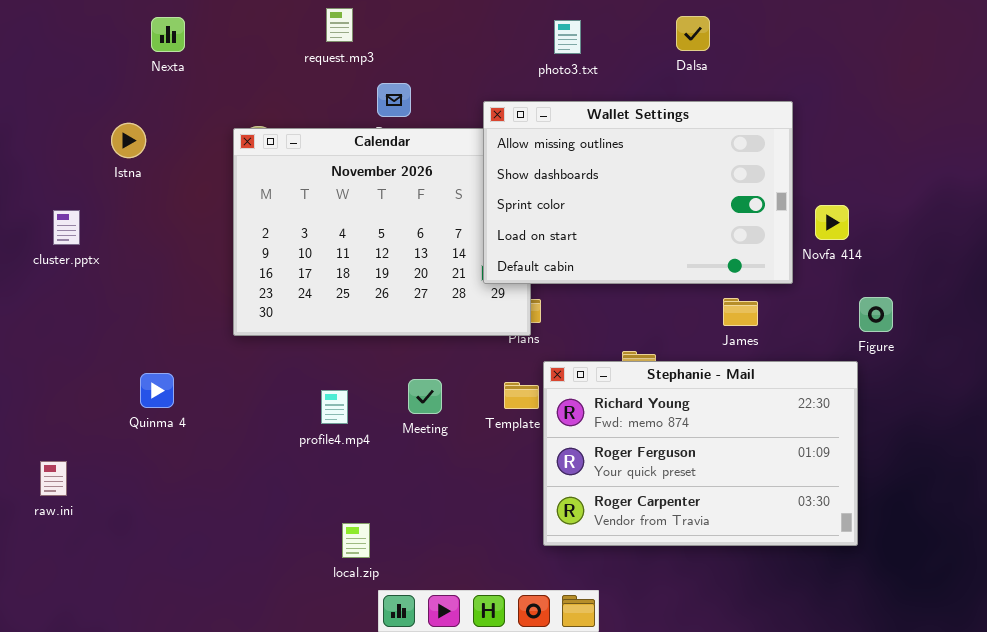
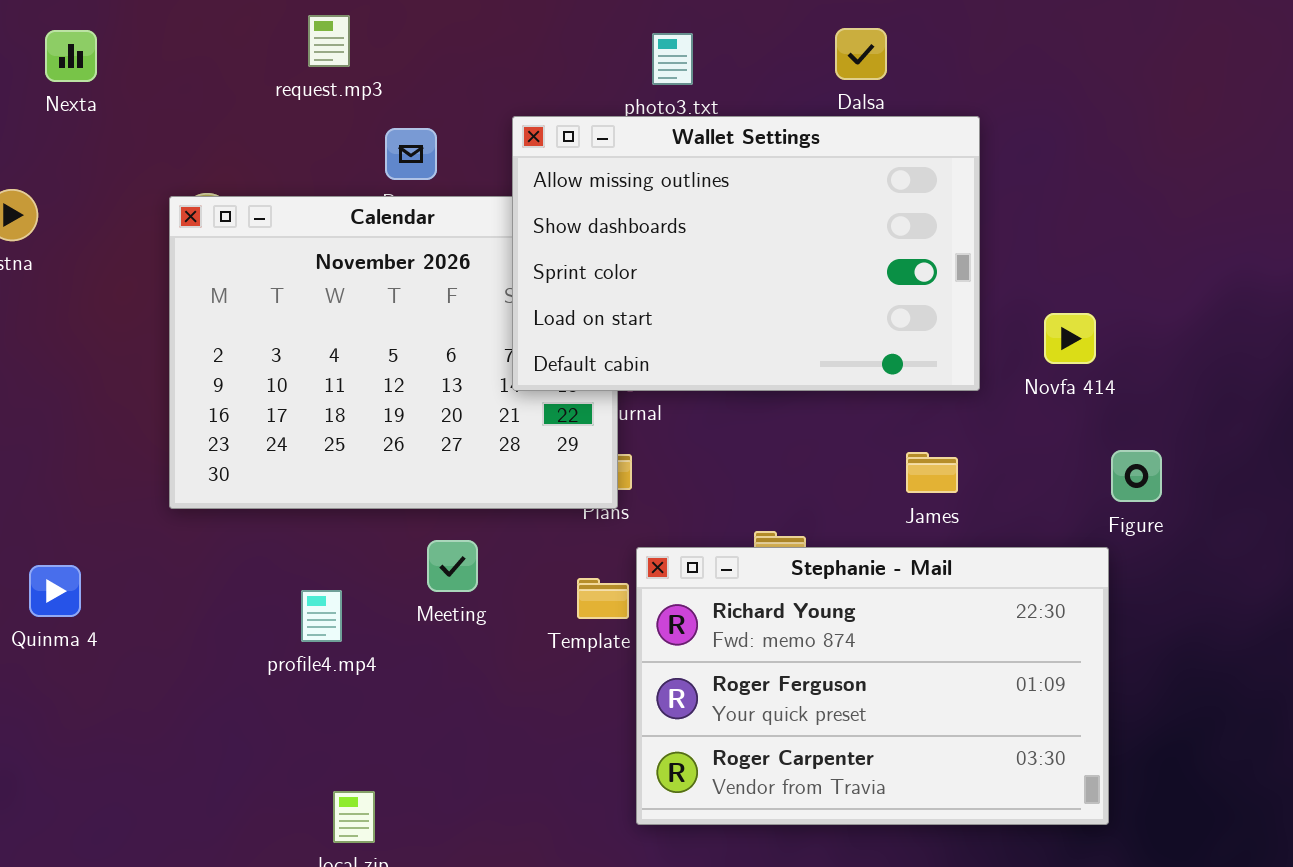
Wallet Settings: [483,101,793,284] -> [512,116,980,391], moved
Meeting: [408,379,442,414] -> [427,540,478,592], moved

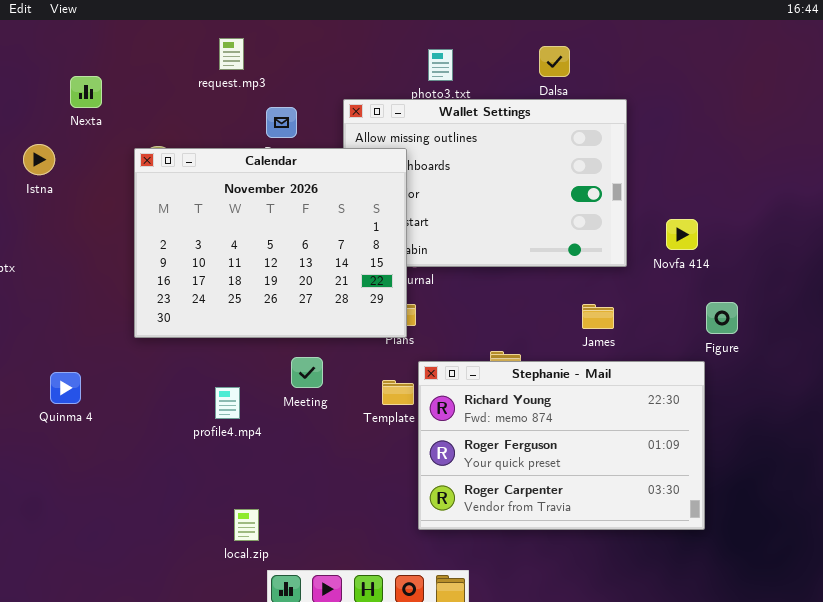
Nexta: [45,30,97,82] -> [70,76,102,108], moved
Calendar: [169,196,618,509] -> [134,148,407,338], raised

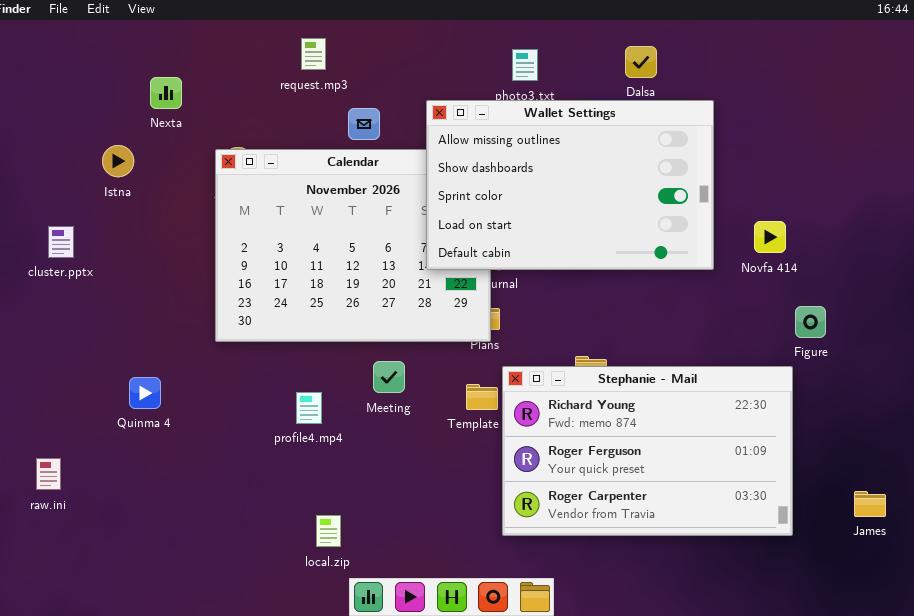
Wallet Settings: [343,99,627,267] -> [426,100,714,270], raised
James: [582,304,614,329] -> [854,491,886,517], moved

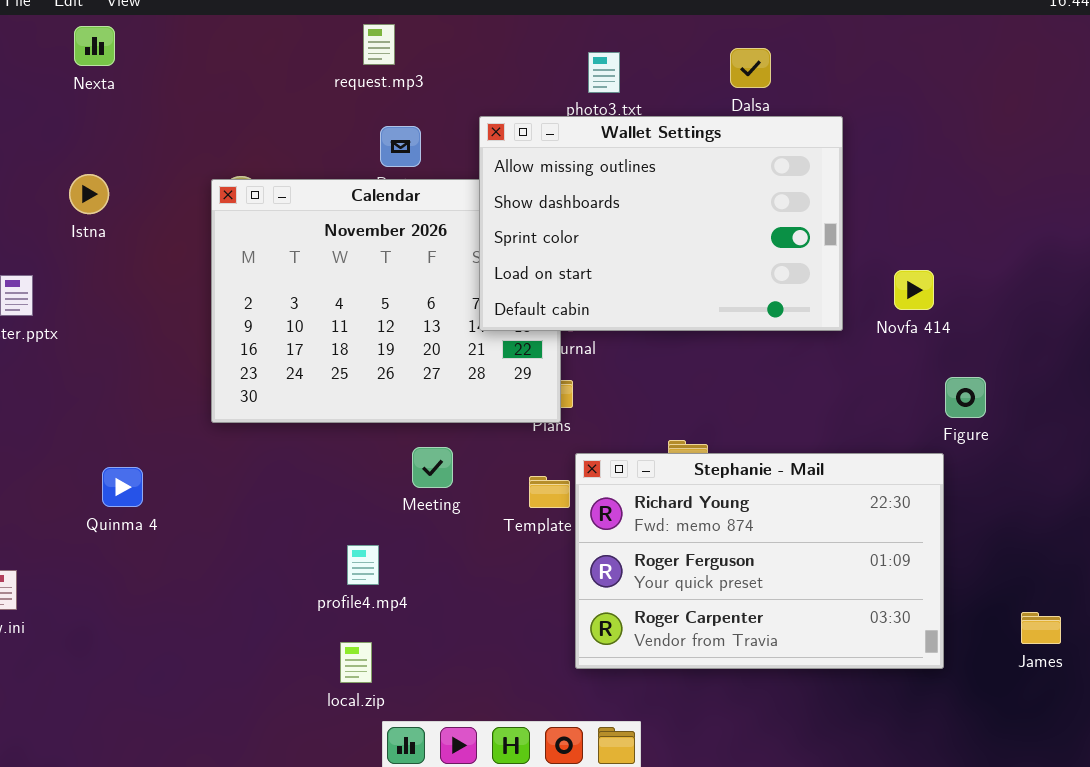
request.mp3: [301,38,326,70] -> [363,24,395,65], moved
Nexta: [150,77,182,109] -> [74,26,115,66], moved
profile4.mp4: [296,392,322,424] -> [347,545,379,585], moved

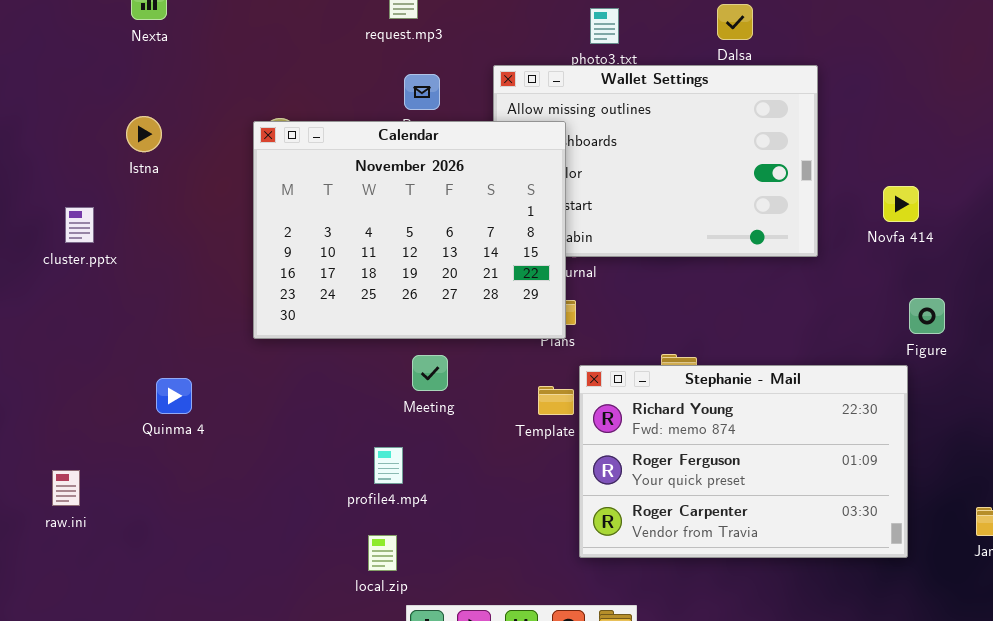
Calendar: [211,179,561,423] -> [253,121,566,339], raised
Novfa 414: [894,270,934,310] -> [883,186,919,222], moved
Meeting: [412,447,453,488] -> [412,355,448,391], moved

